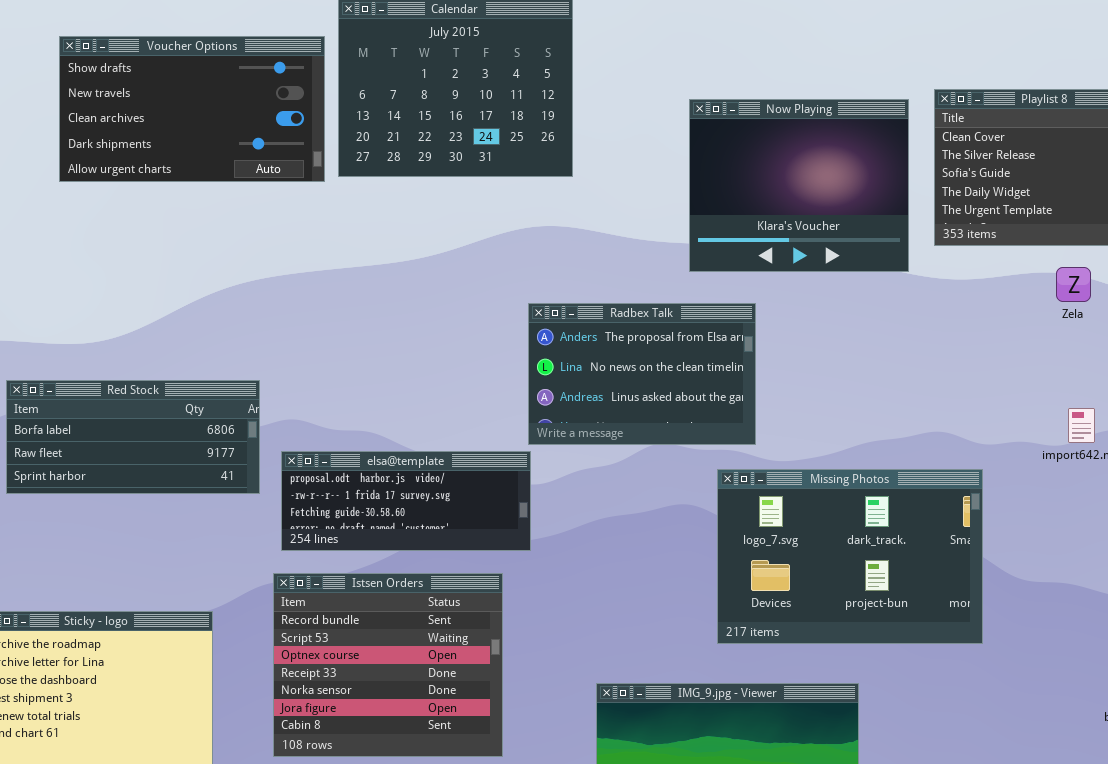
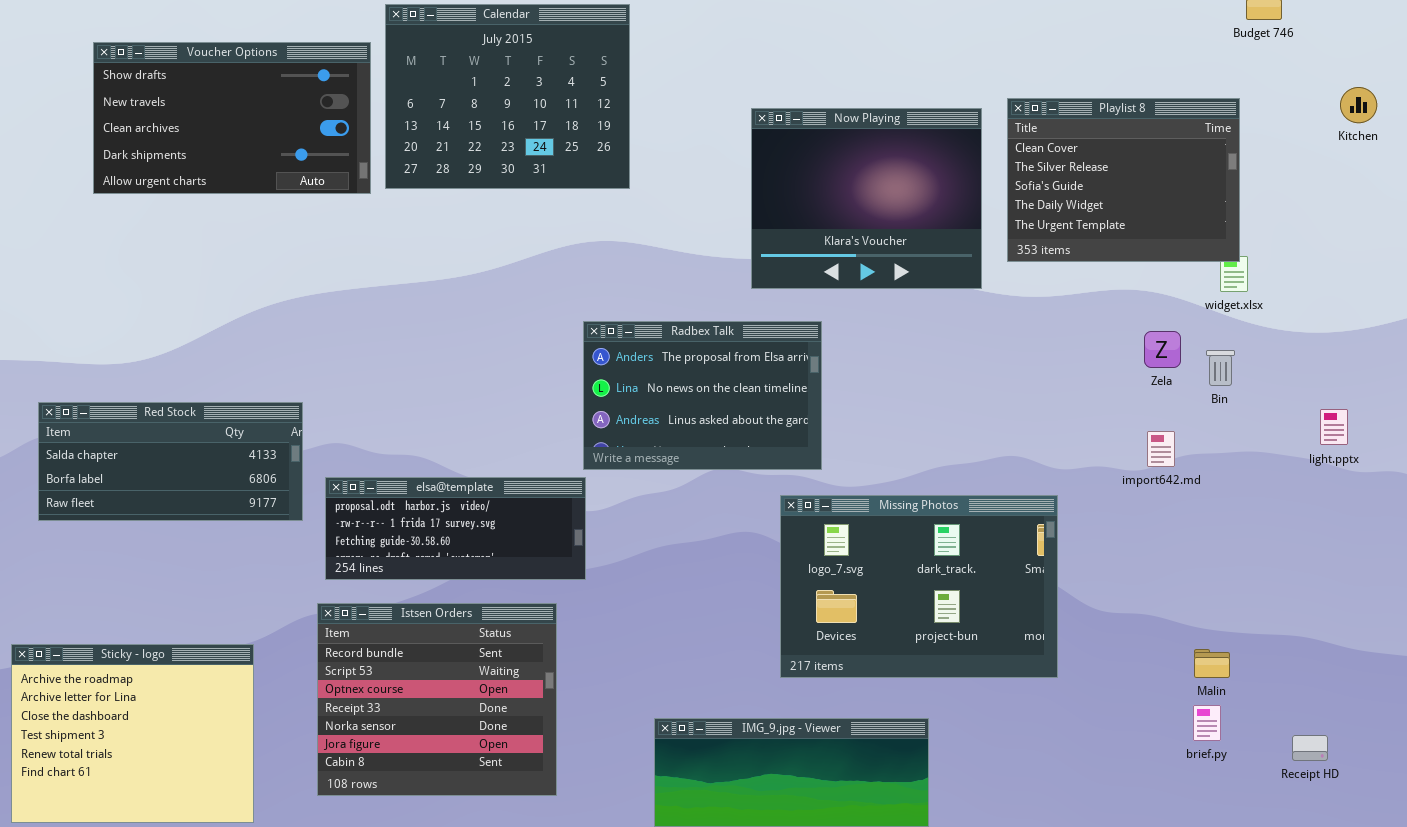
Zela: [1056,267,1091,302] -> [1144,331,1181,368], moved
Red Stock: [6,380,260,494] -> [38,402,303,521], scrolled up 1 row

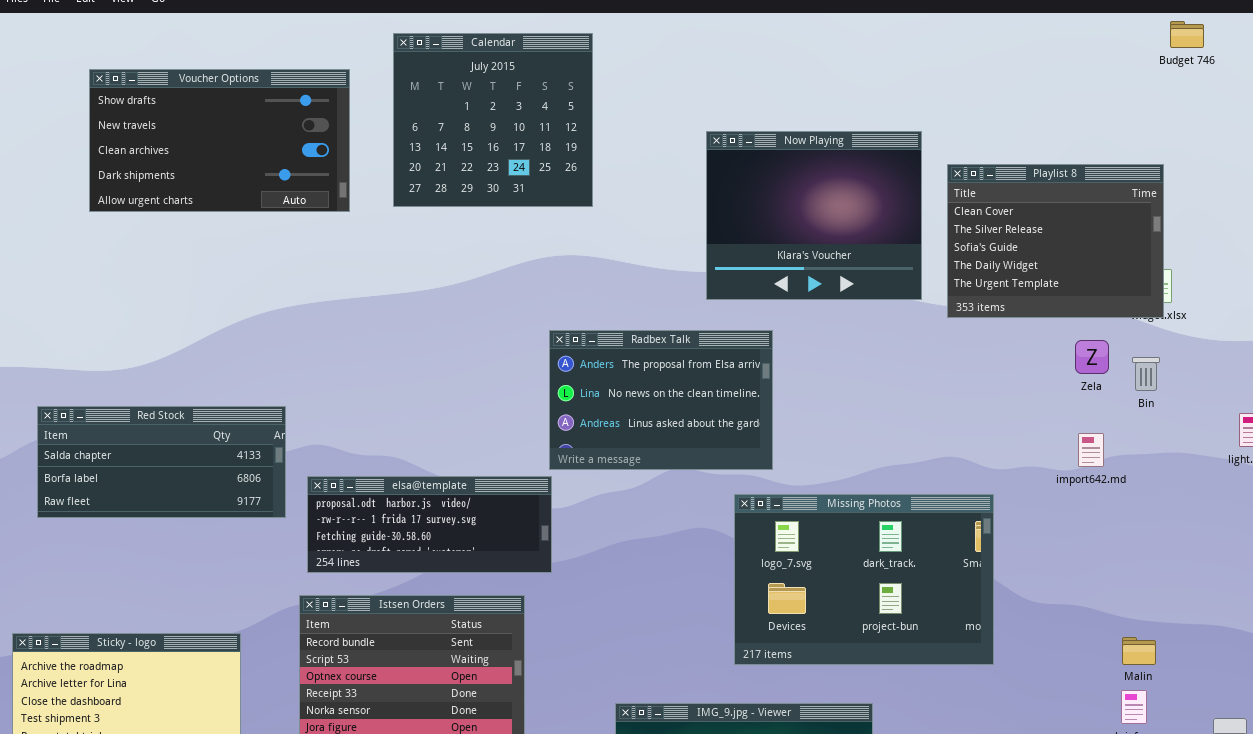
Calendar: [385,4,630,189] -> [393,33,593,207], resized
Playlist 8: [1007,98,1240,262] -> [947,164,1164,318], moved

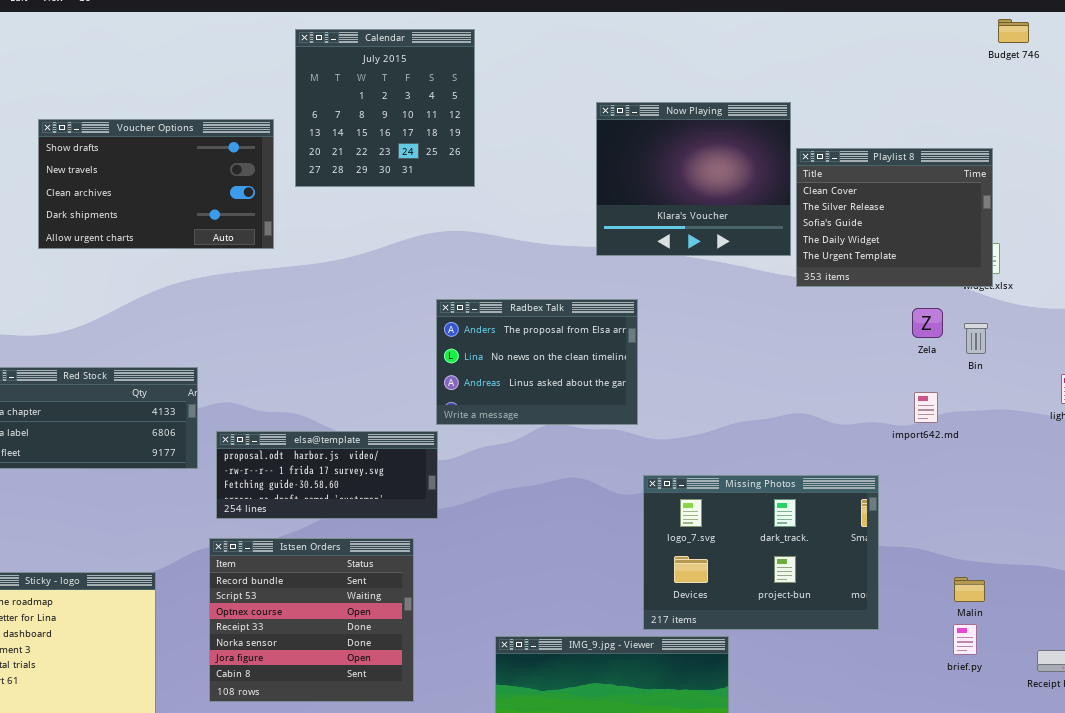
Voucher Options: [89,69,350,212] -> [38,119,274,249], moved
Now Playing: [706,131,922,300] -> [596,102,791,256], moved
Missing Photos: [734,494,994,665] -> [643,475,879,630], moved

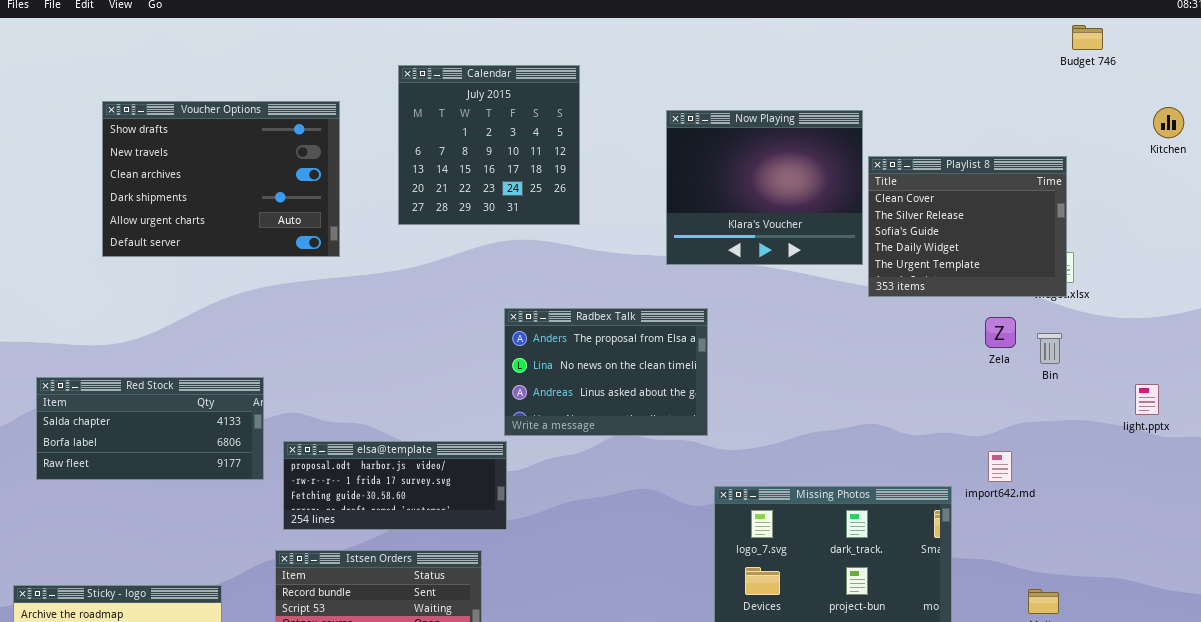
Calendar: [295,29,475,187] -> [398,65,580,225], moved
Voucher Options: [38,119,274,249] -> [102,101,340,257], resized
import642.md: [914,392,938,423] -> [988,451,1012,482], moved

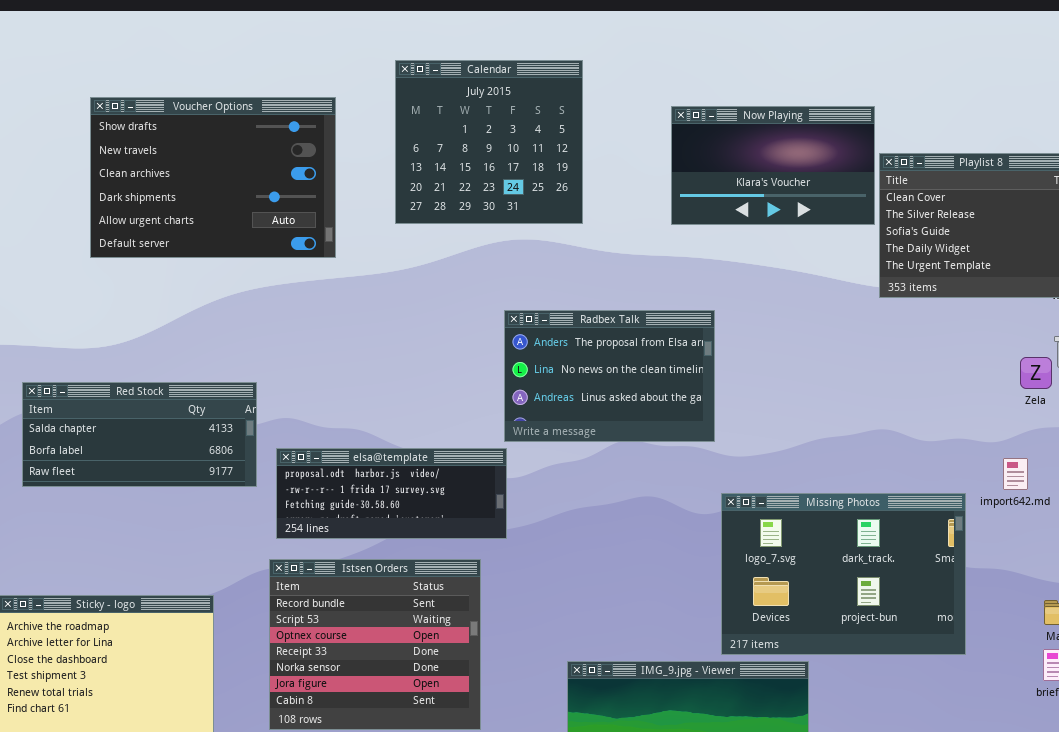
Now Playing: [666,110,863,265] -> [671,106,875,225], resized
Zela: [985,317,1016,348] -> [1020,357,1052,389], moved

